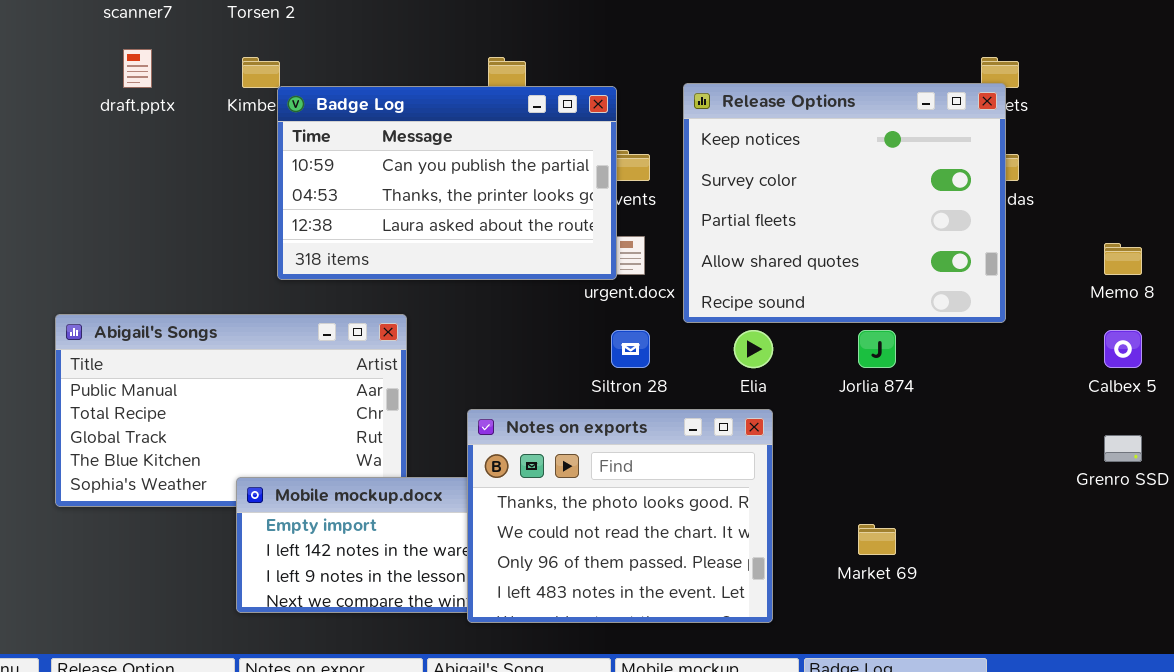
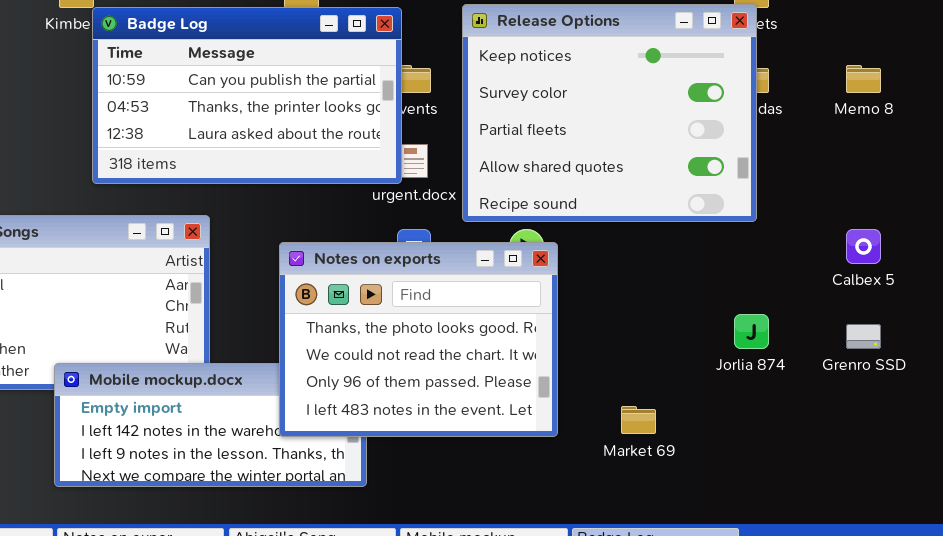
Memo 8: [1104,243,1142,275] -> [846,65,881,93], moved
Jorlia 874: [858,330,896,368] -> [734,314,769,349], moved
Notes on exports: [467,409,773,623] -> [279,242,558,437], moved

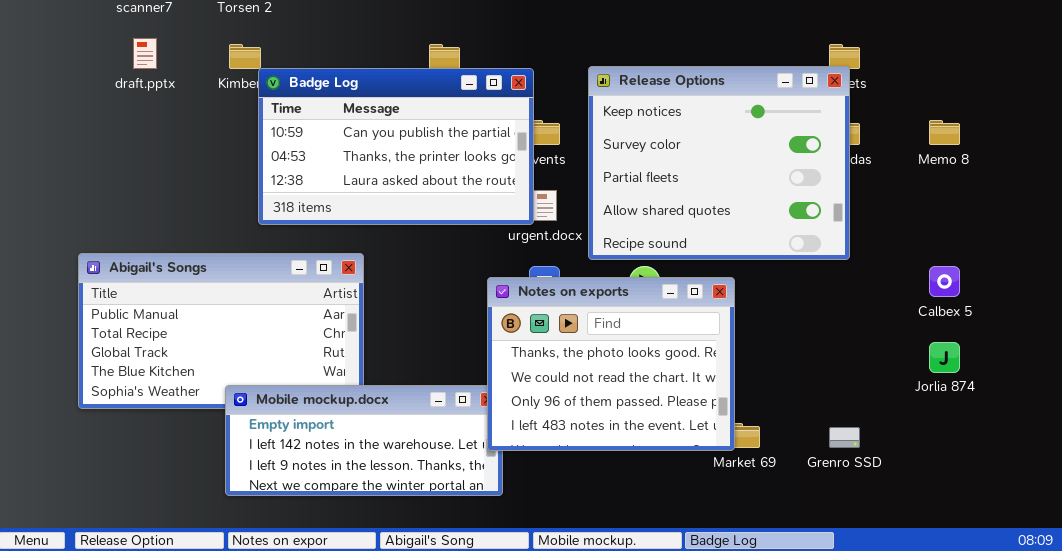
Notes on exports: [279,242,558,437] -> [487,277,735,451], moved
Jorlia 874: [734,314,769,349] -> [929,342,960,373], moved
Grenro SSD: [846,324,881,349] -> [829,427,860,448], moved

